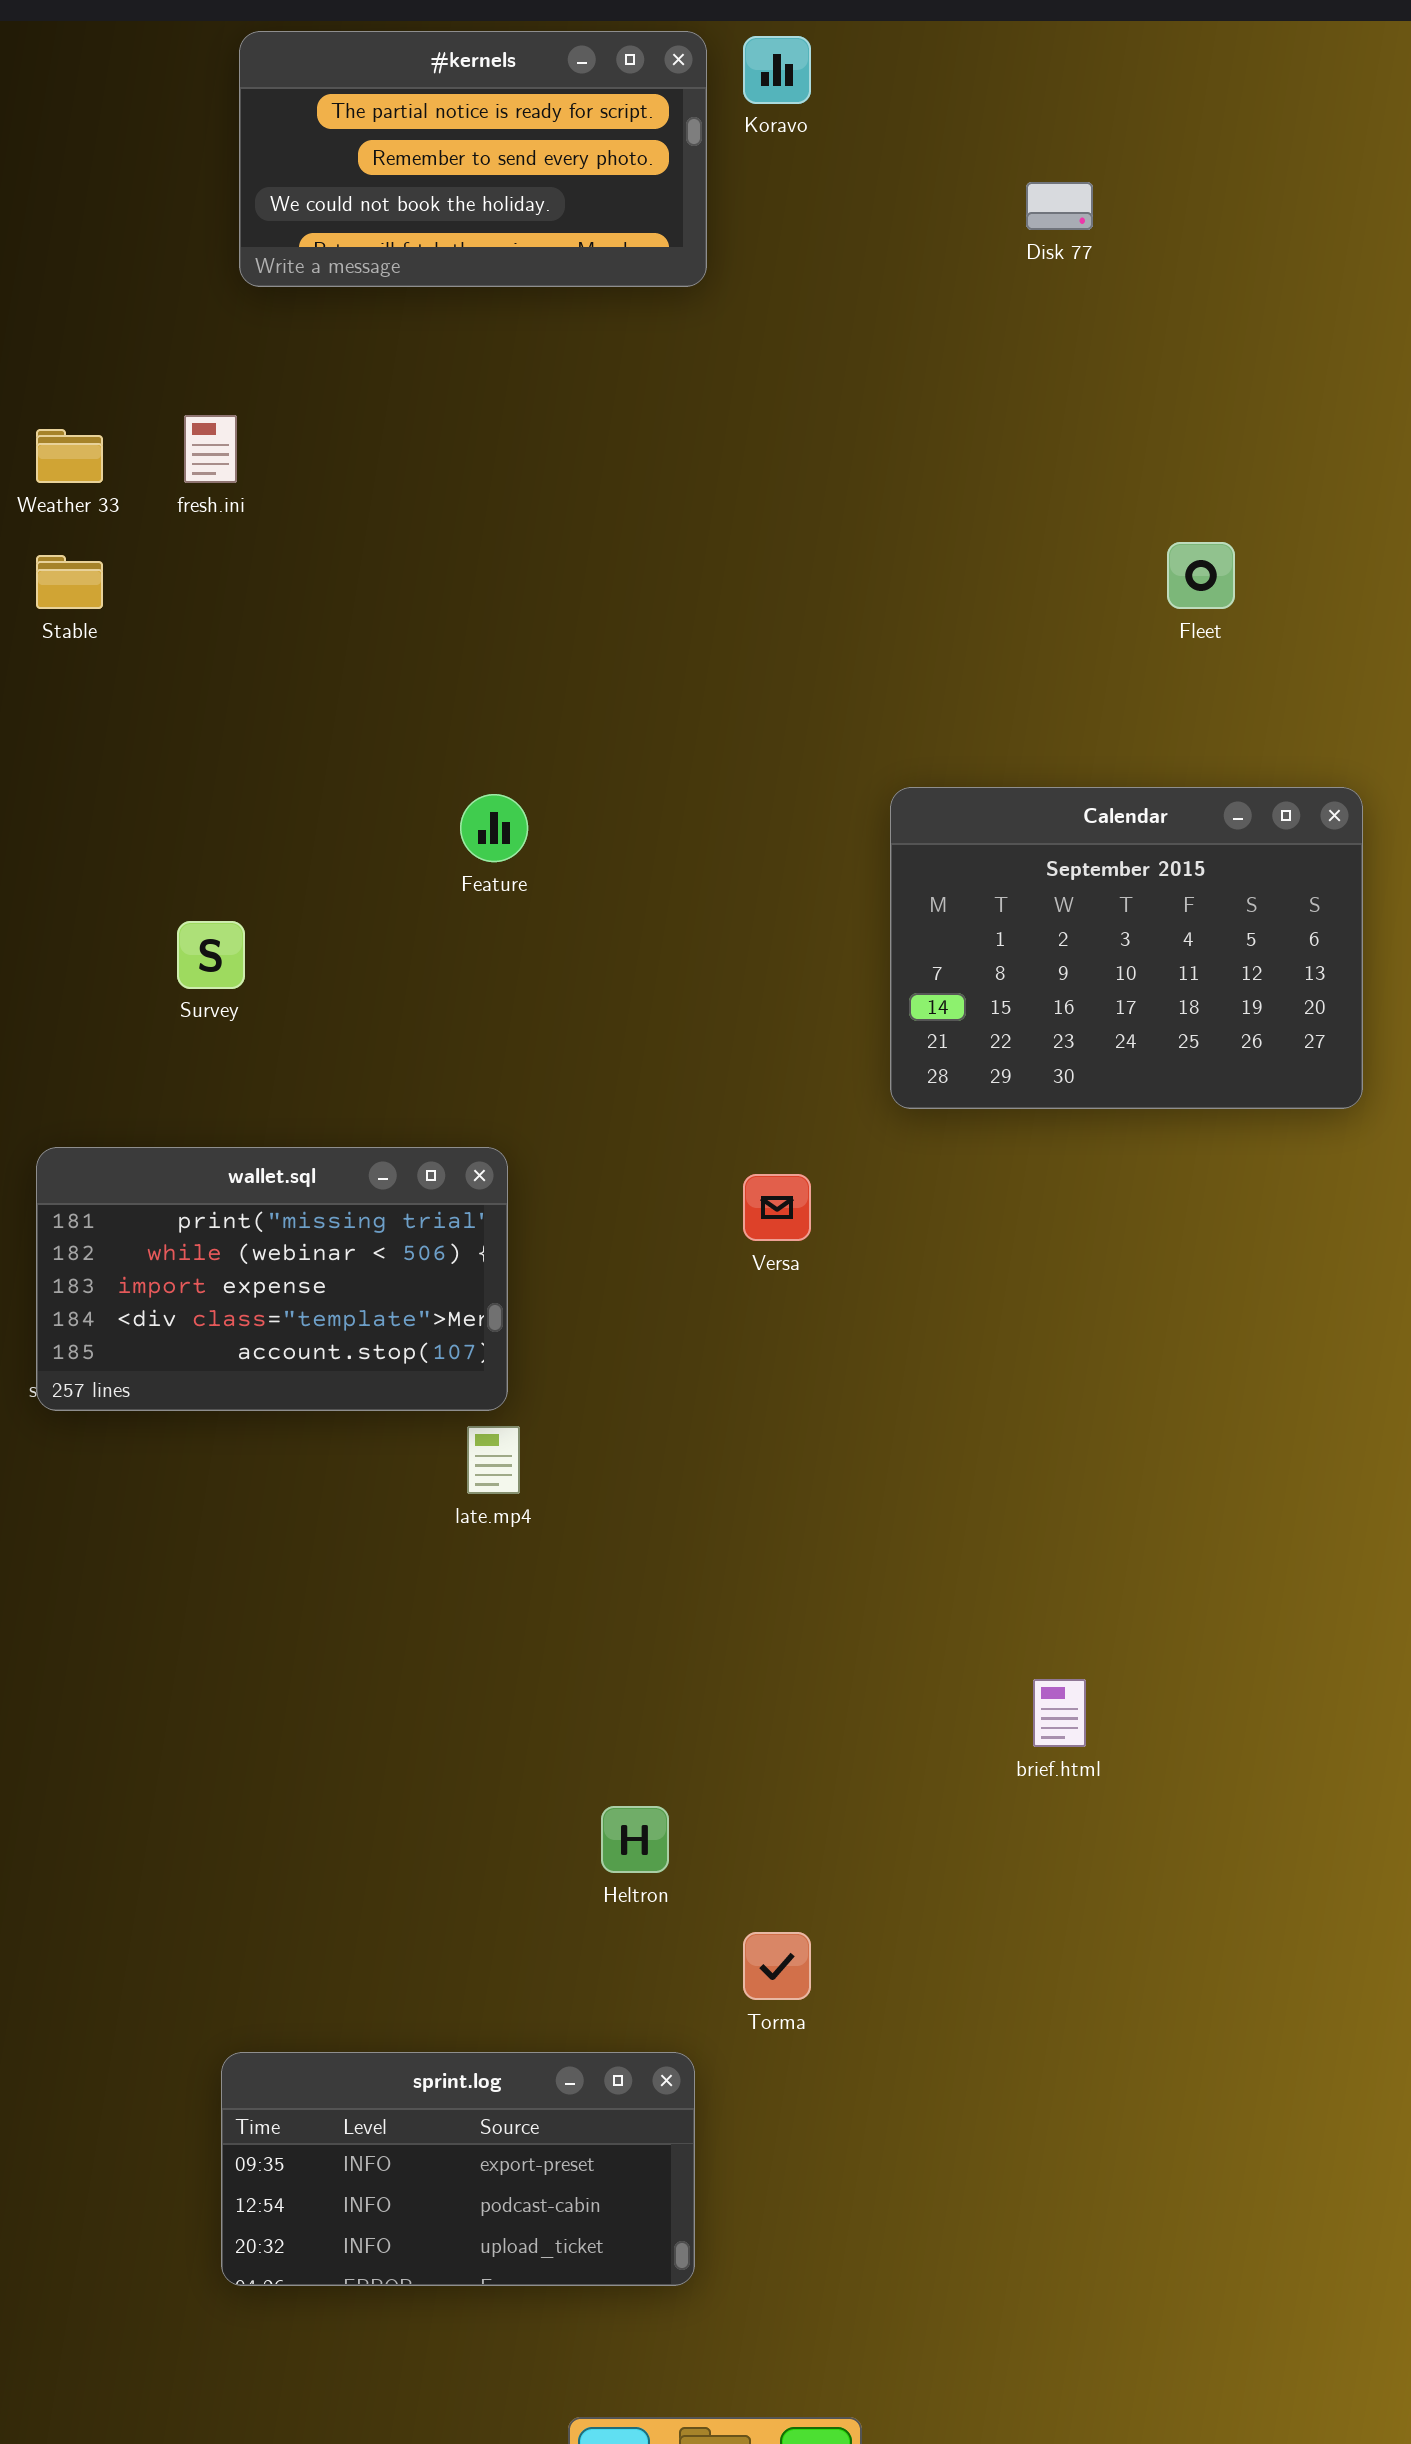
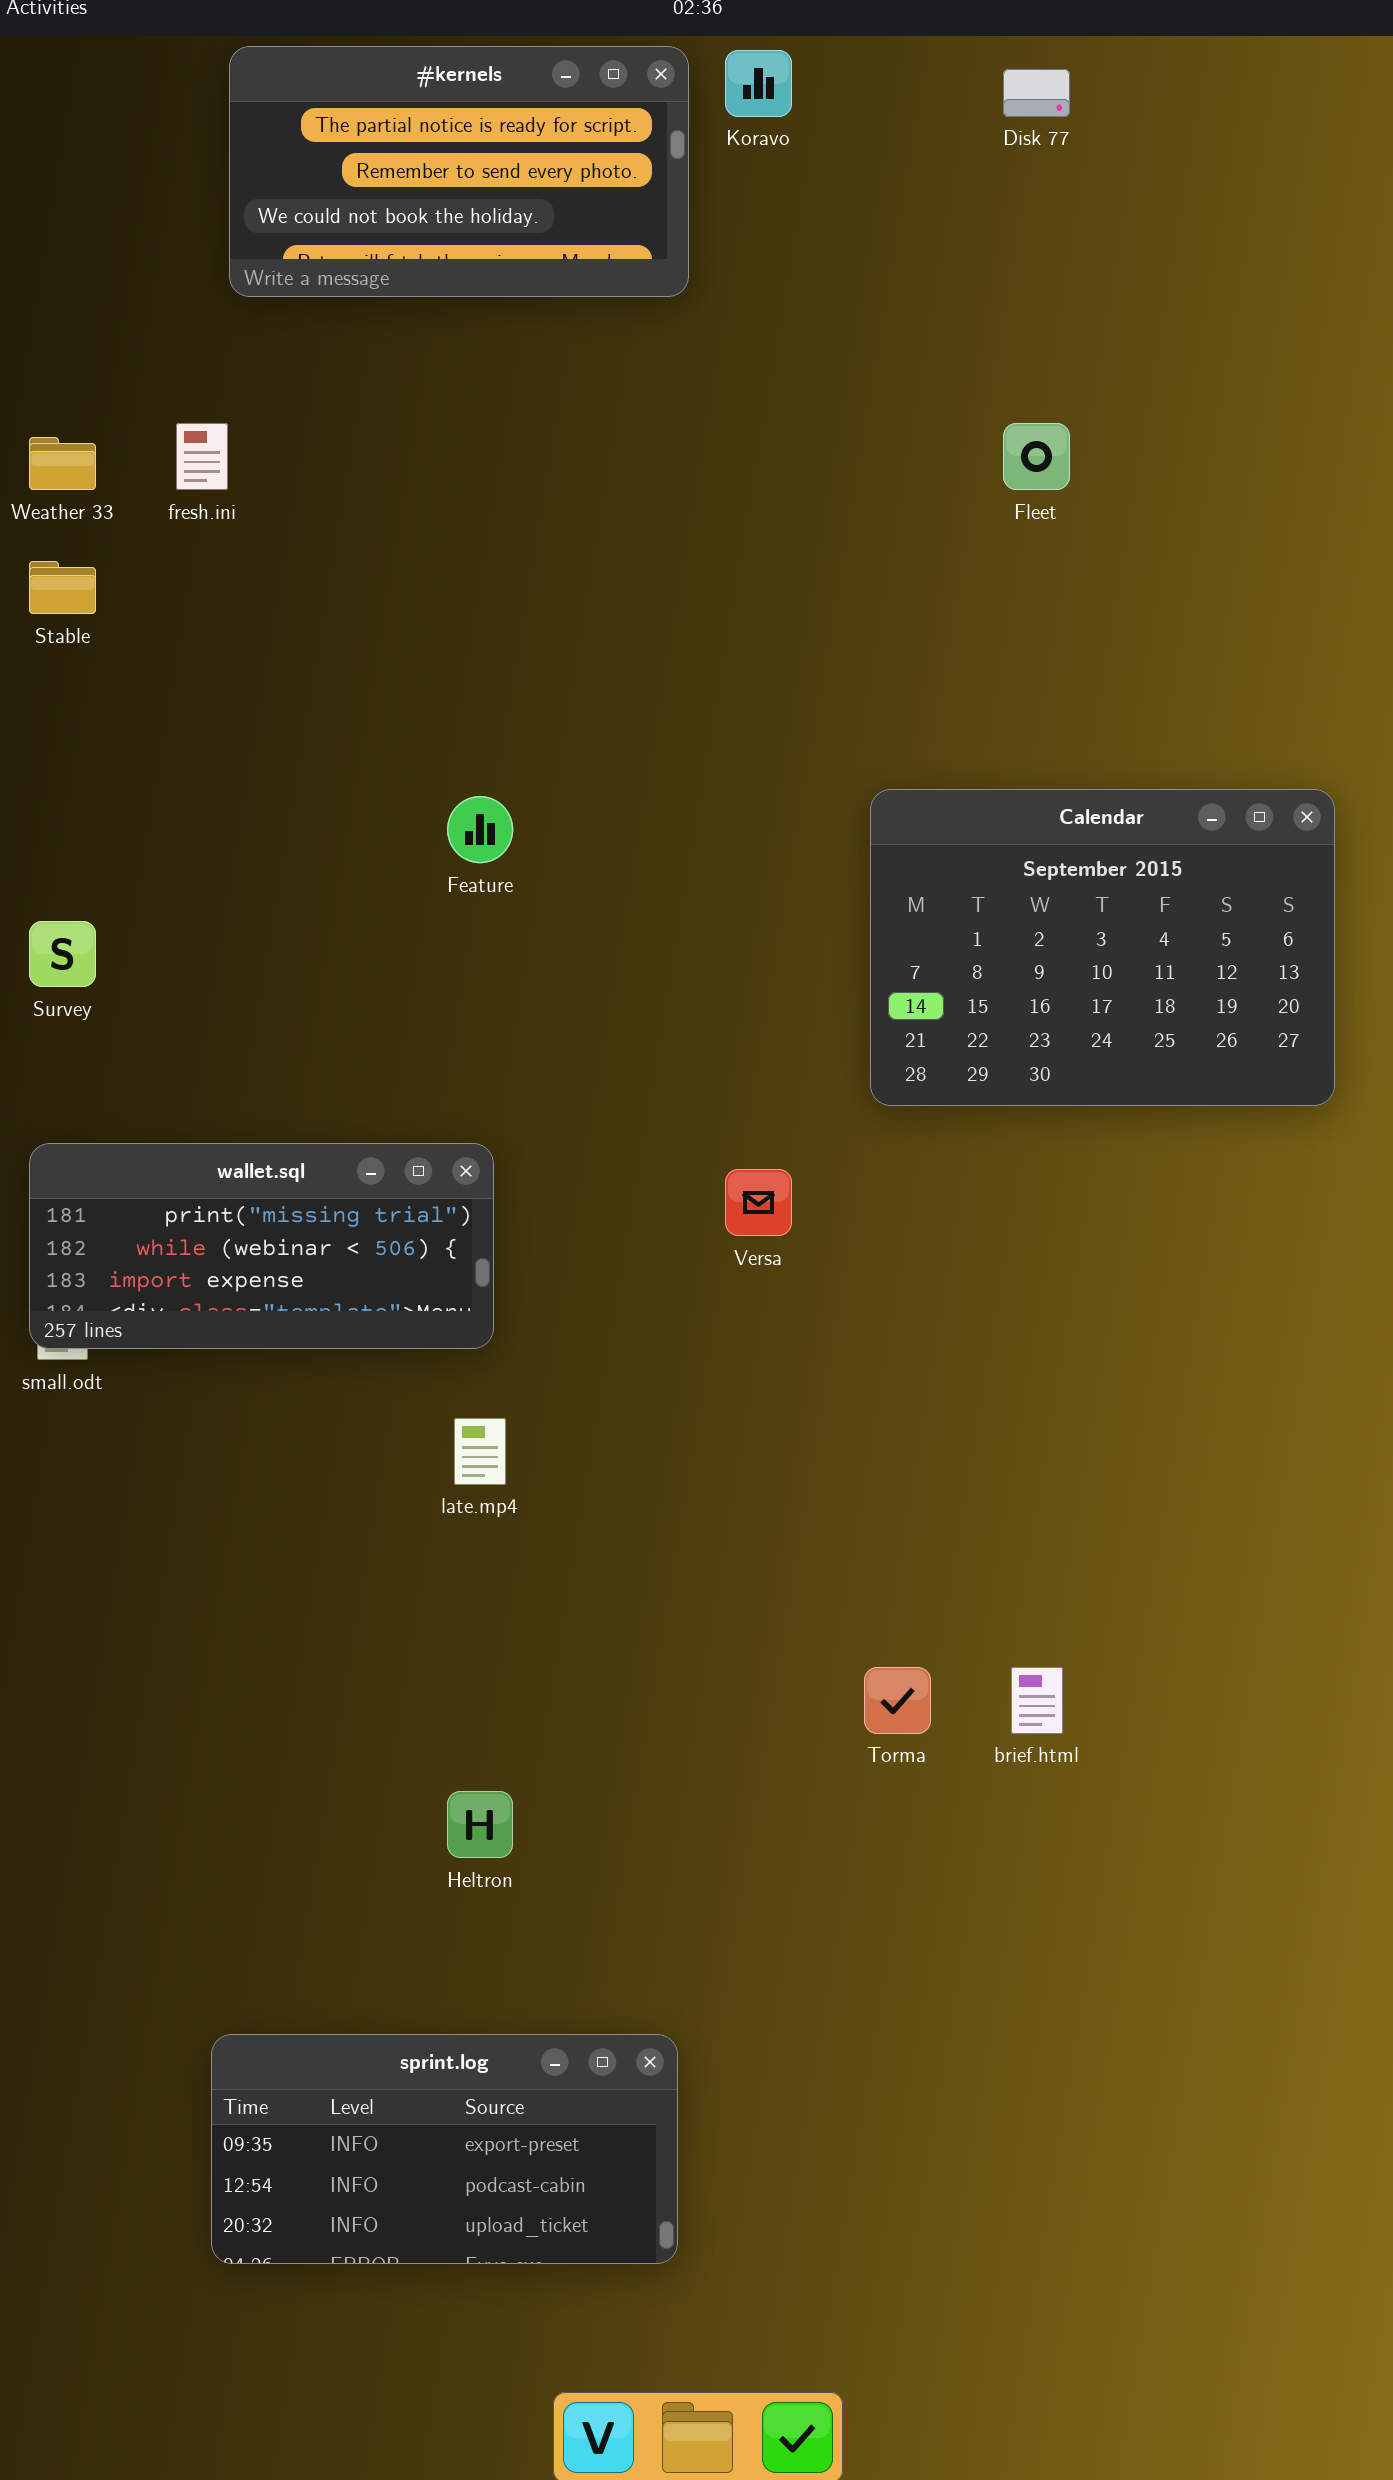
Disk 77: [1026,182,1093,230] -> [1003,69,1070,117], moved
Fleet: [1167,542,1235,609] -> [1003,423,1070,490], moved
Survey: [177,921,245,989] -> [29,921,96,987], moved
wallet.sql: [36,1147,508,1411] -> [29,1143,494,1349], resized
Heltron: [601,1806,669,1873] -> [447,1791,513,1858], moved
Torma: [743,1932,811,2000] -> [864,1667,931,1734], moved

